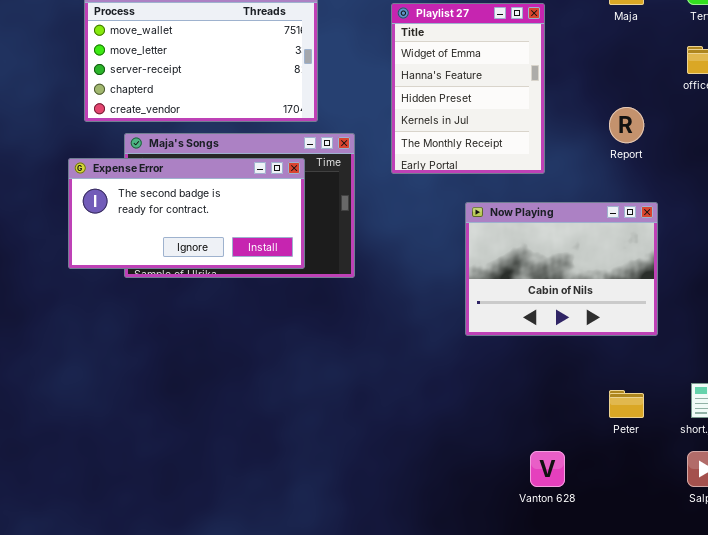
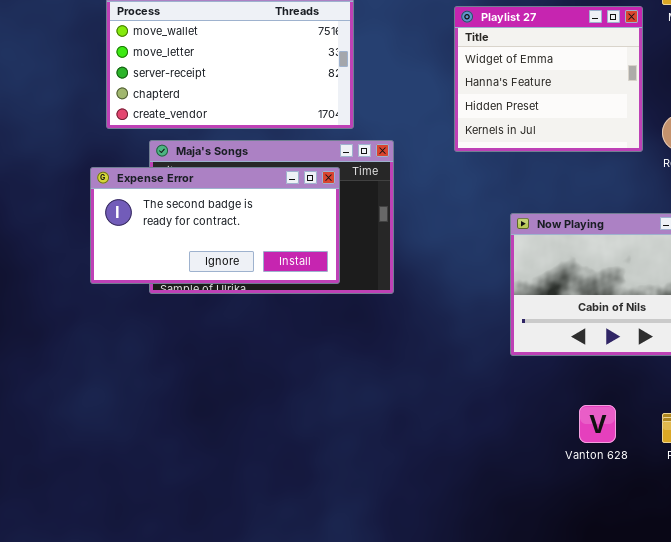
Playlist 27: [391,3,545,174] -> [454,6,643,152], moved, resized
Vanton 628: [530,451,565,487] -> [579,405,616,443], moved

